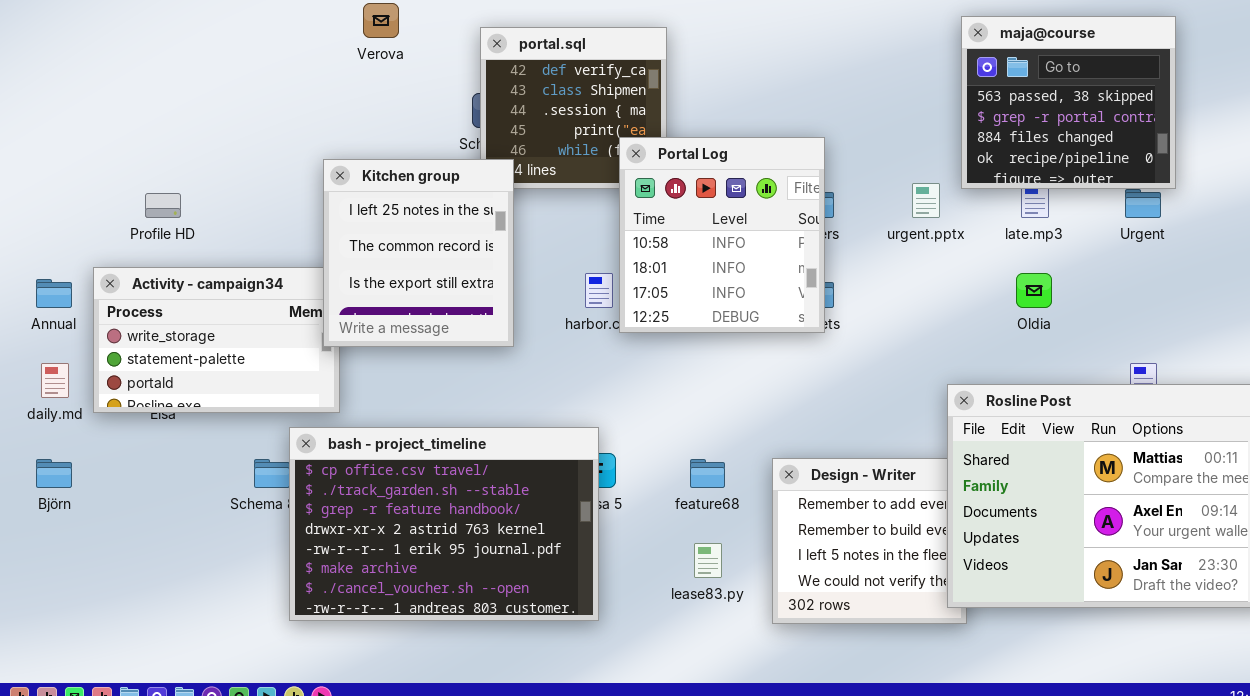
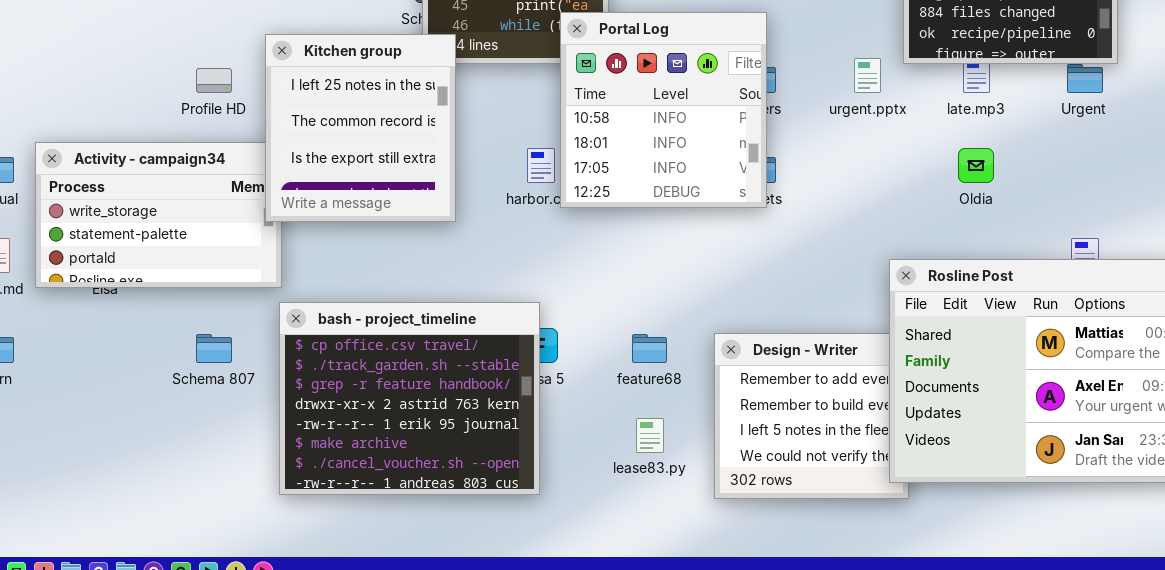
Profile HD: [145,193,181,218] -> [196,68,232,93], moved
bash - project_timeline: [289,427,599,621] -> [279,302,540,495], resized

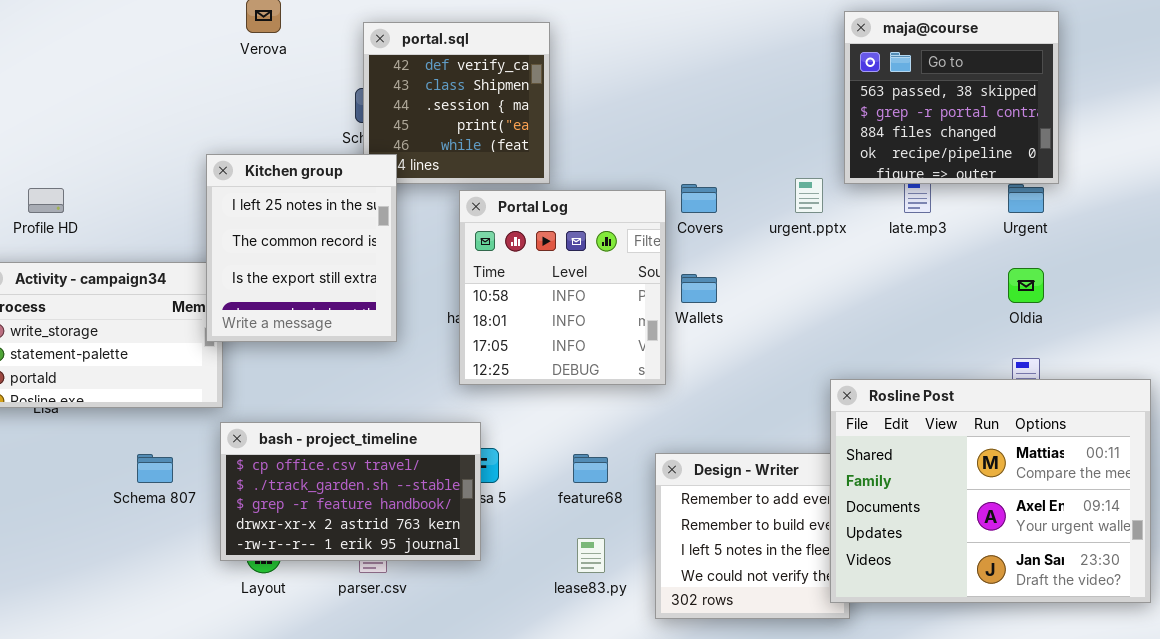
Portal Log: [560,12,767,208] -> [459,190,666,385], moved
Profile HD: [196,68,232,93] -> [28,188,64,213], moved
Oldia: [958,148,994,183] -> [1008,268,1044,303], moved
bash - project_timeline: [279,302,540,495] -> [220,422,481,561], resized

